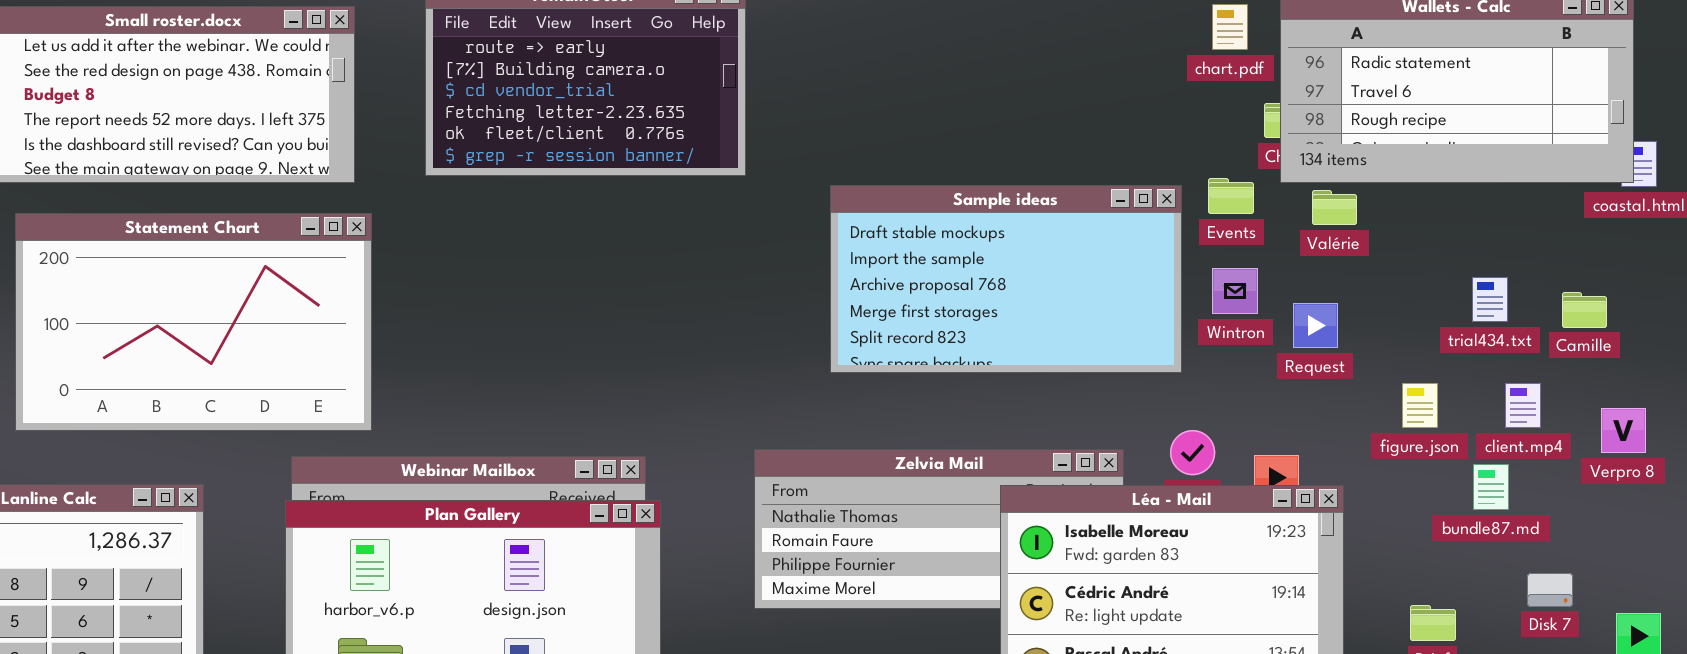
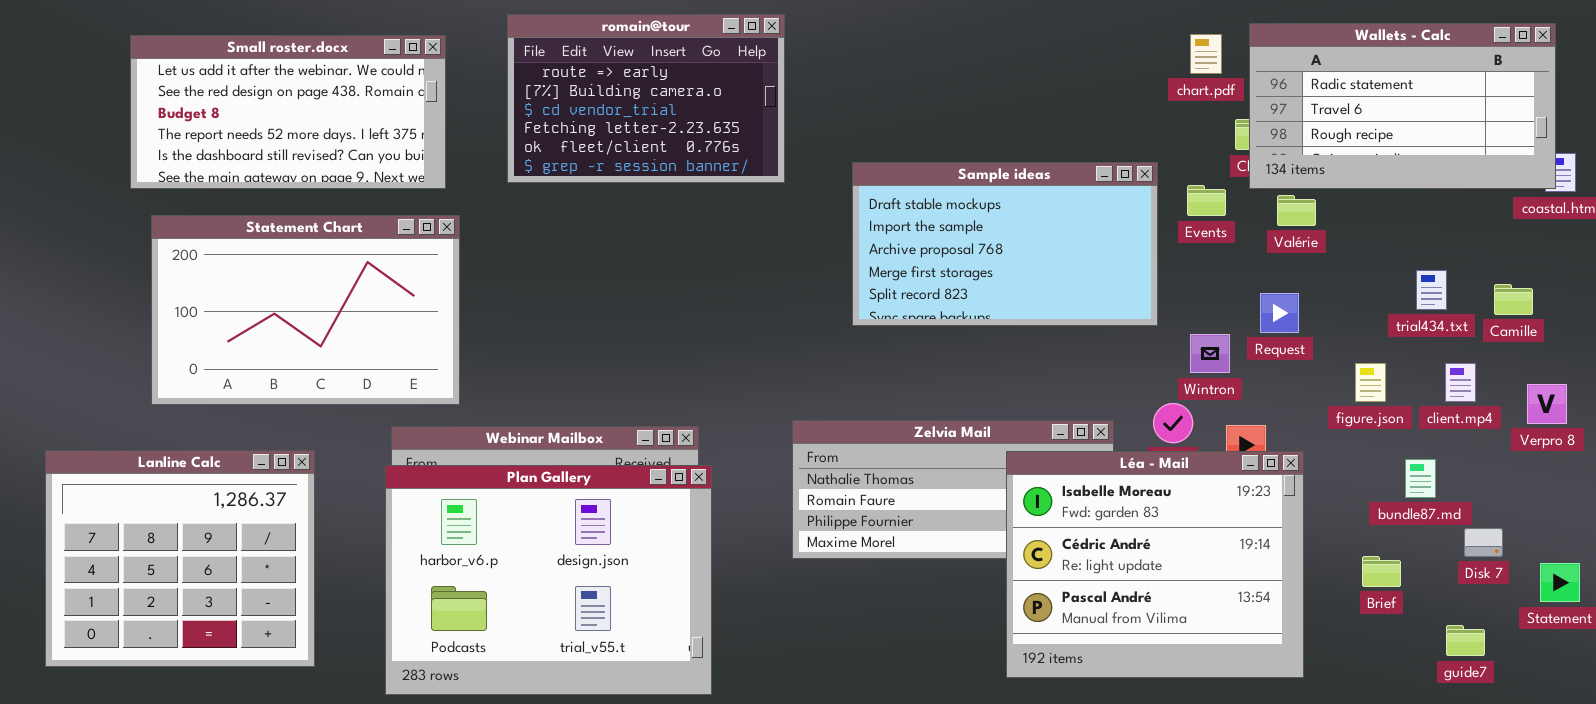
Sample ideas: [830,185,1182,373] -> [852,162,1158,326], moved
Wintron: [1212,268,1258,314] -> [1190,334,1230,373], moved
bundle87.md: [1473,464,1509,510] -> [1405,459,1436,498], moved

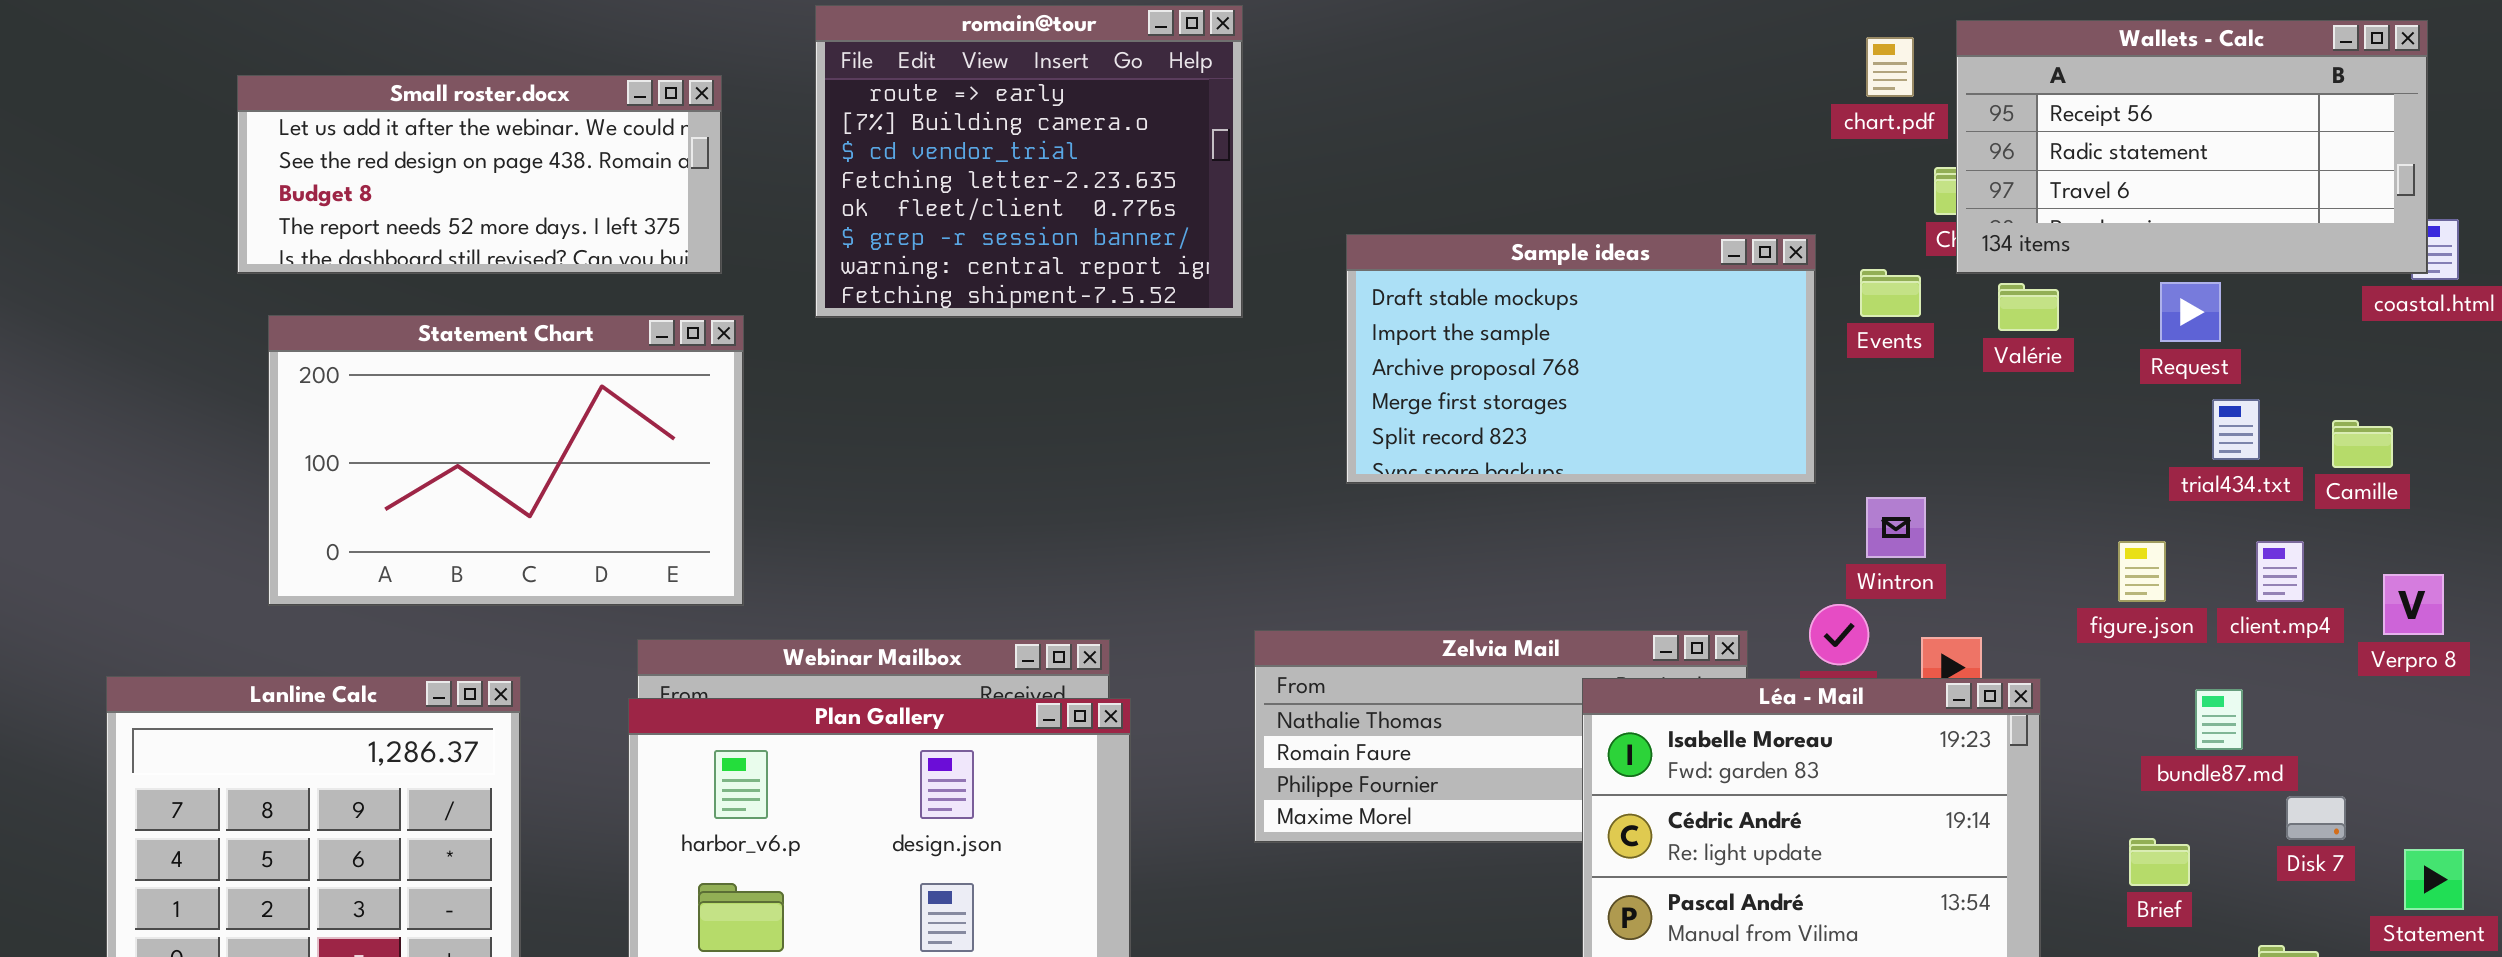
romain@tour: [507,14,785,183] -> [815,5,1243,318], resized
Wallets - Calc: [1249,23,1556,189] -> [1956,20,2428,274], scrolled up 1 row
Small roster.docx: [130,35,446,189] -> [237,75,722,274], resized
Request: [1260,293,1299,333] -> [2160,282,2221,342], moved

